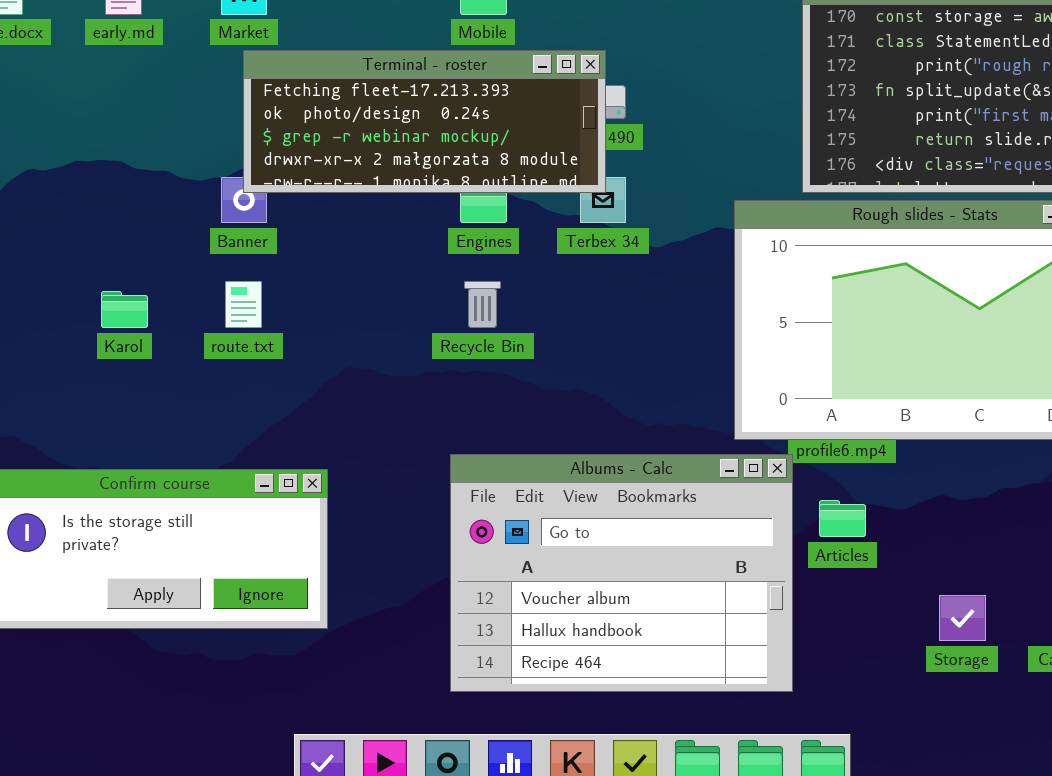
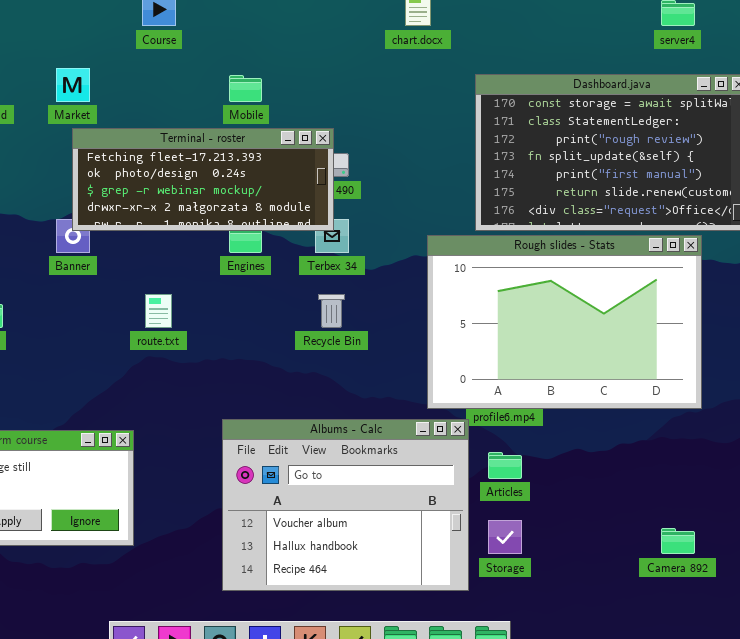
route.txt: [225,281,262,328] -> [145,294,172,328], moved
Recycle Bin: [464,281,501,328] -> [318,294,345,328], moved
Storage: [939,595,986,641] -> [488,520,522,554], moved

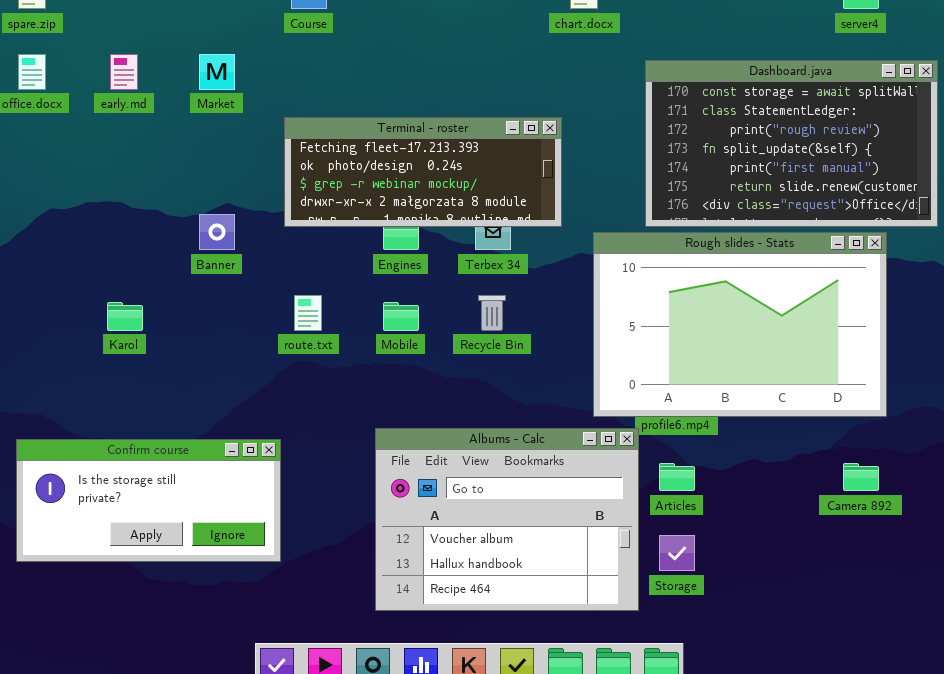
Mobile: [229,75,262,102] -> [383,302,419,331], moved
Terminal - roster: [72,128,334,231] -> [284,117,562,227], moved
Camera 892: [661,528,695,554] -> [843,463,879,491], moved

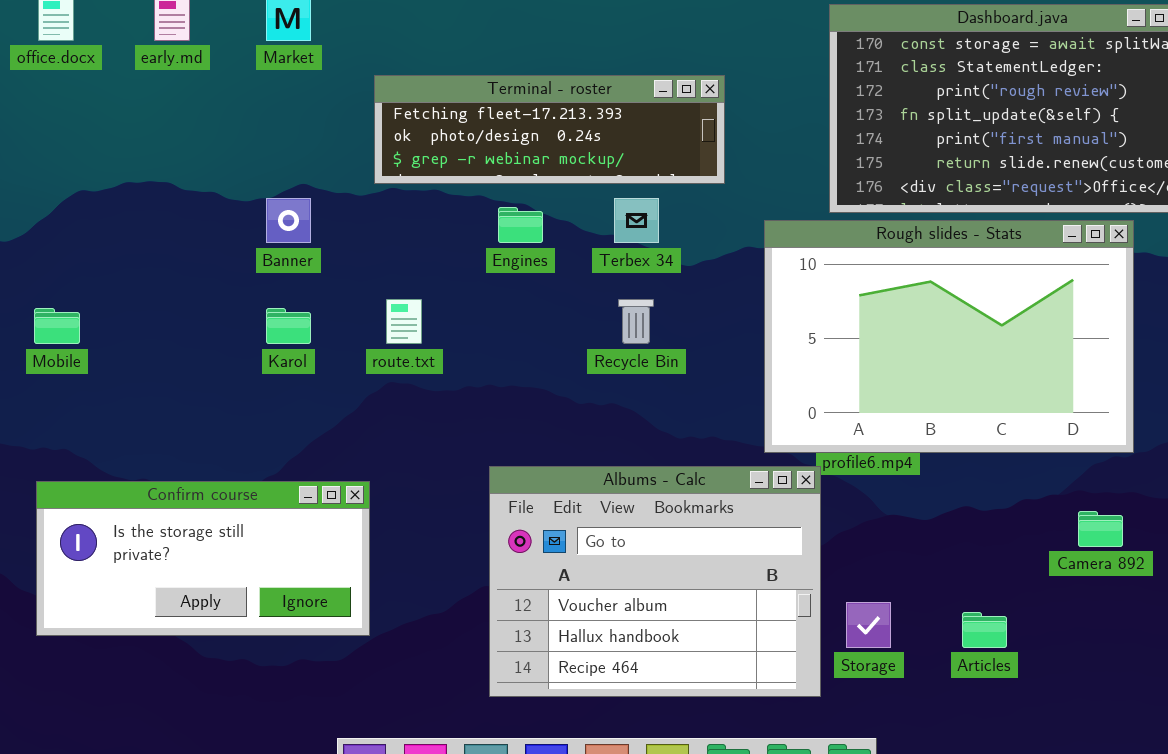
Terminal - roster: [284,117,562,227] -> [374,75,725,184], resized
Karol: [107,302,143,331] -> [266,308,311,344], moved
Mobile: [383,302,419,331] -> [34,308,80,344], moved
Articles: [659,463,695,491] -> [962,612,1007,648], moved

